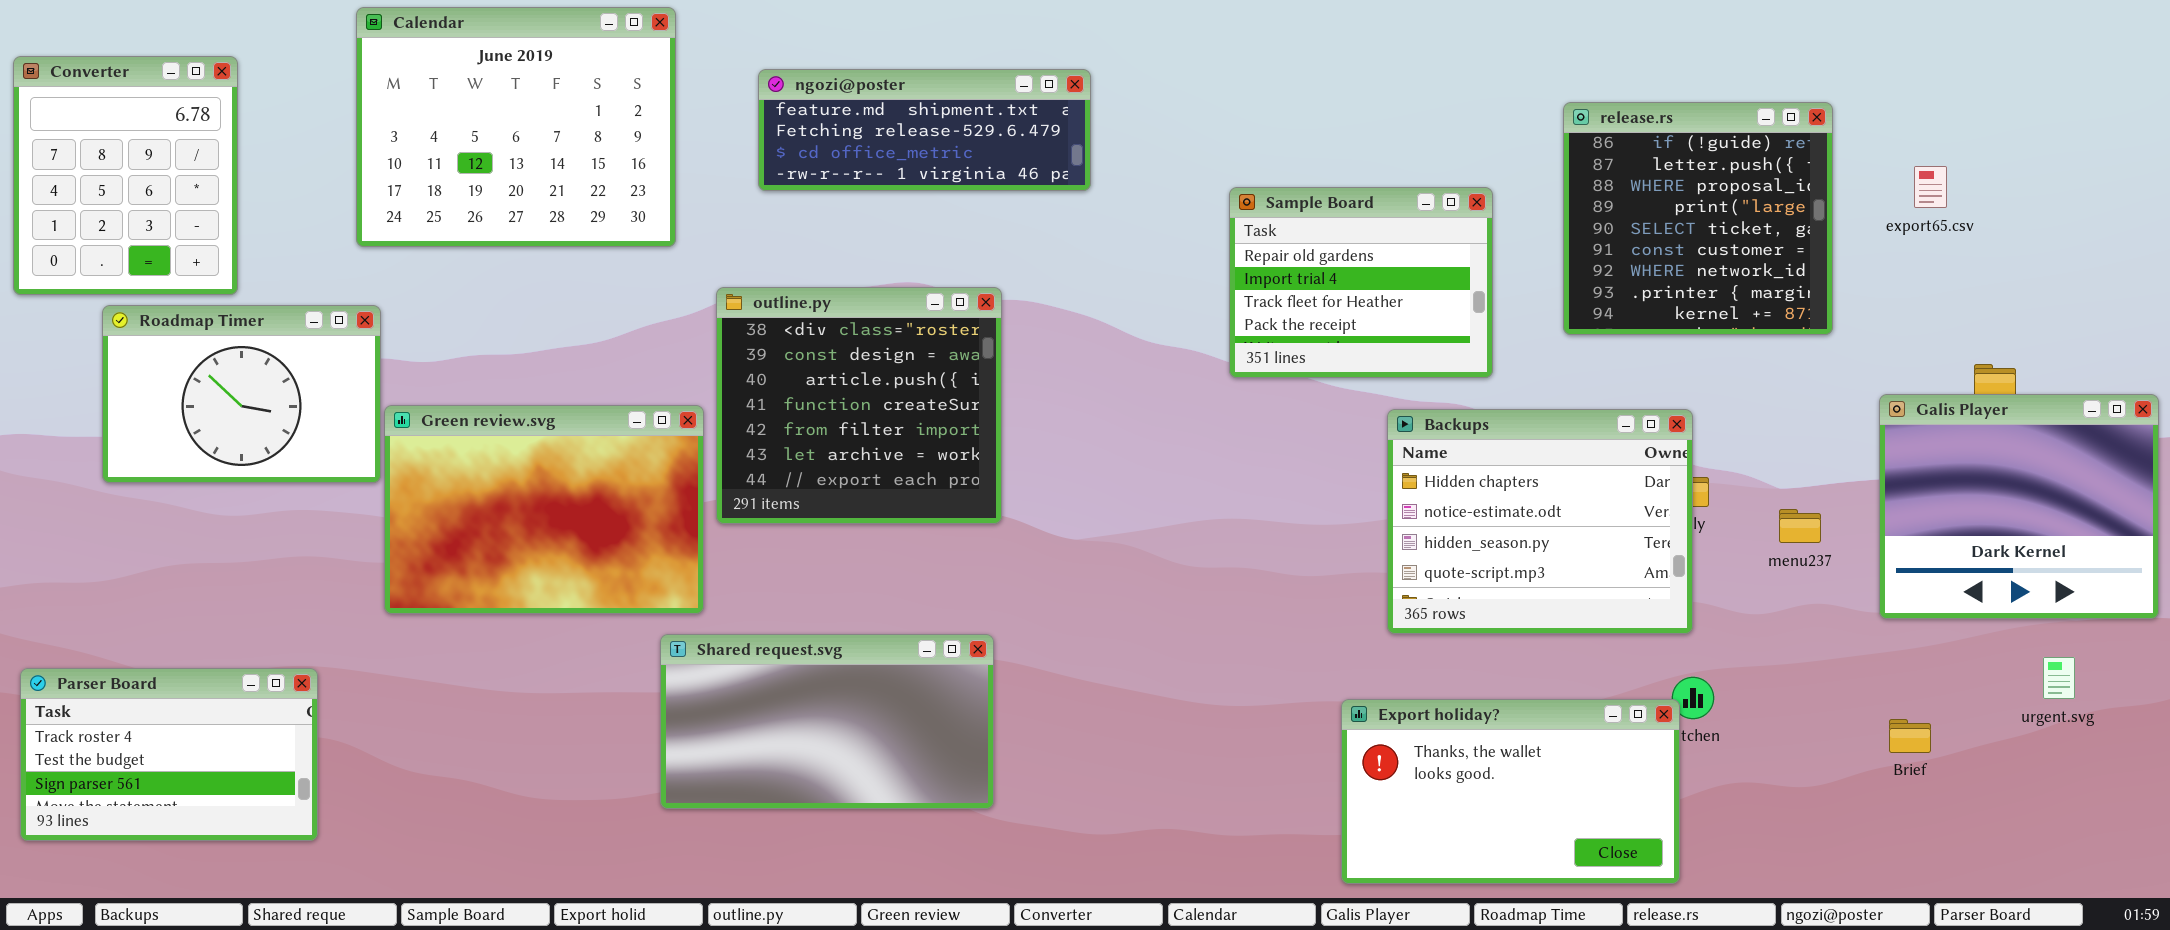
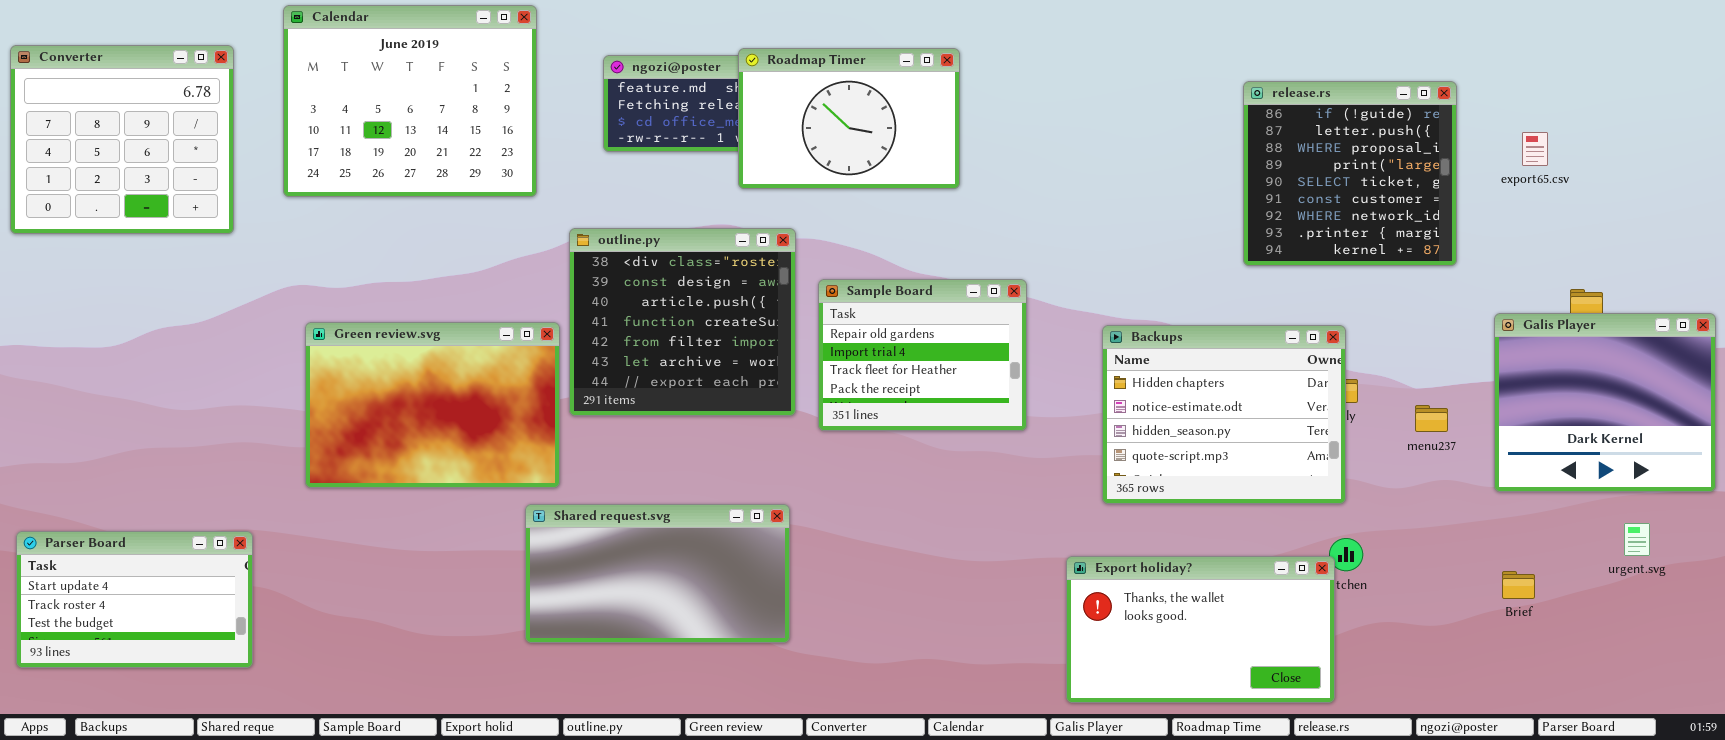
Converter: [13,56,238,295] -> [10,45,234,234], resized
Sample Board: [1229,187,1493,378] -> [818,279,1027,431], moved
Roadmap Timer: [102,305,381,483] -> [738,48,960,189], moved
Parser Board: [20,668,318,841] -> [16,531,253,668], scrolled up 1 row

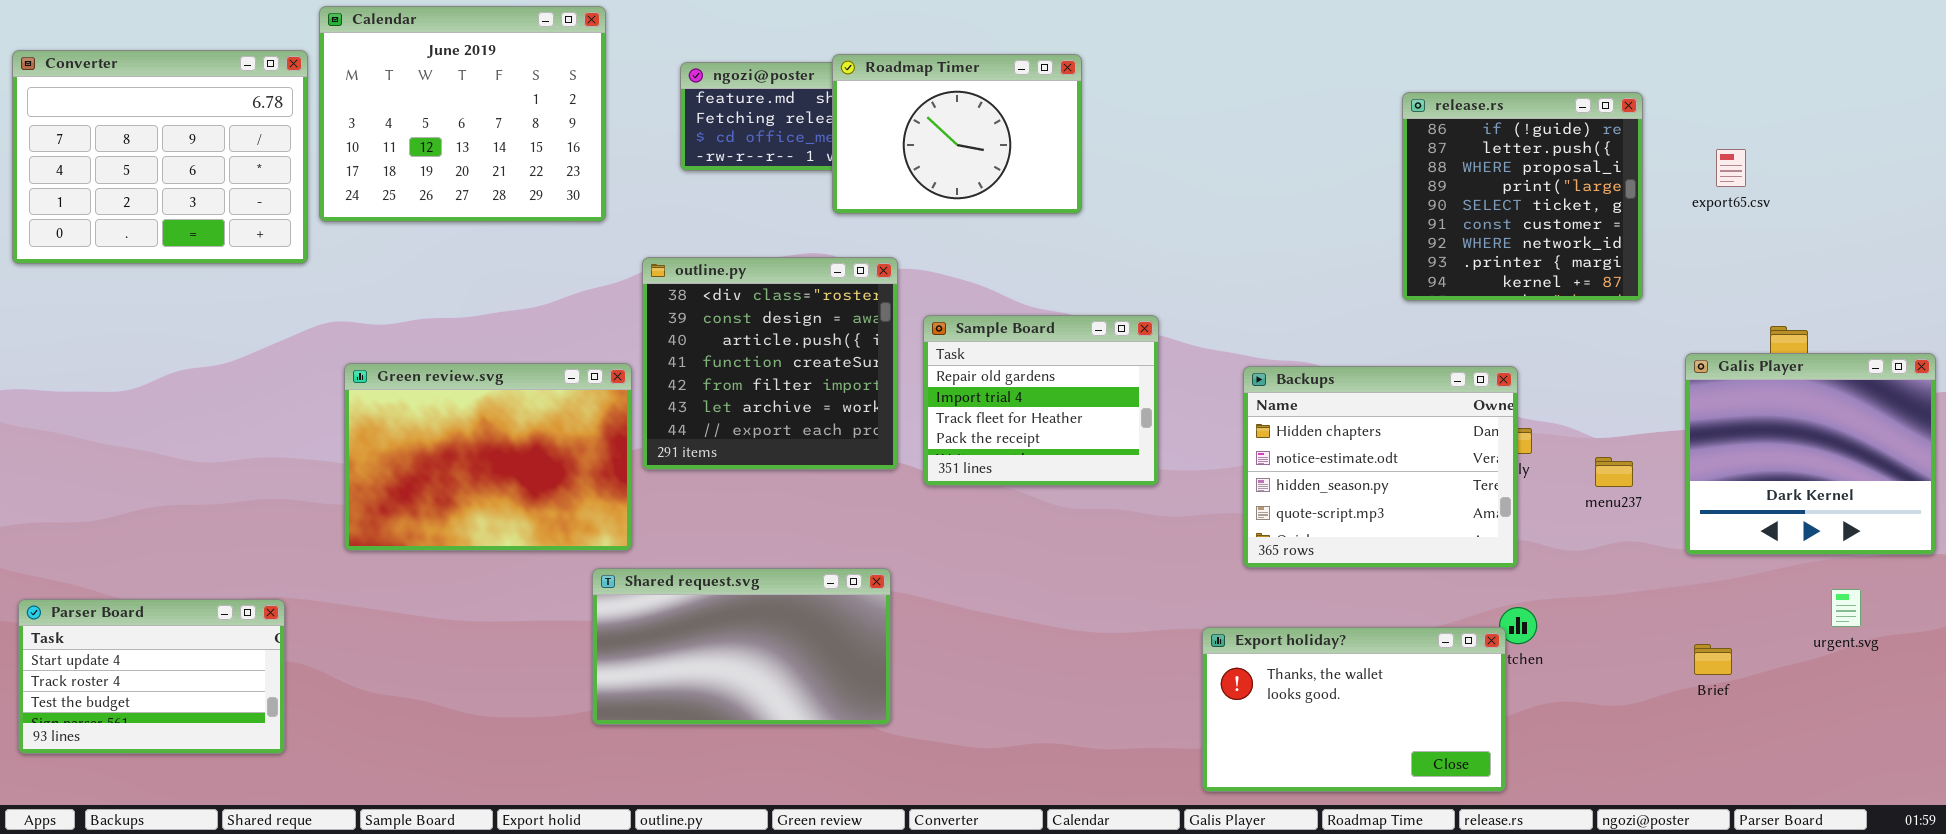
Converter: [10,45,234,234] -> [12,50,308,264], resized

